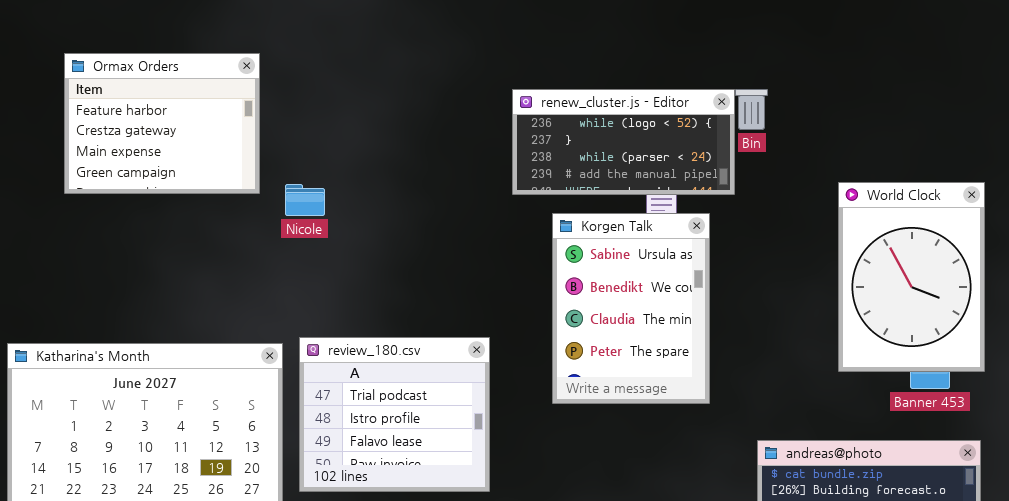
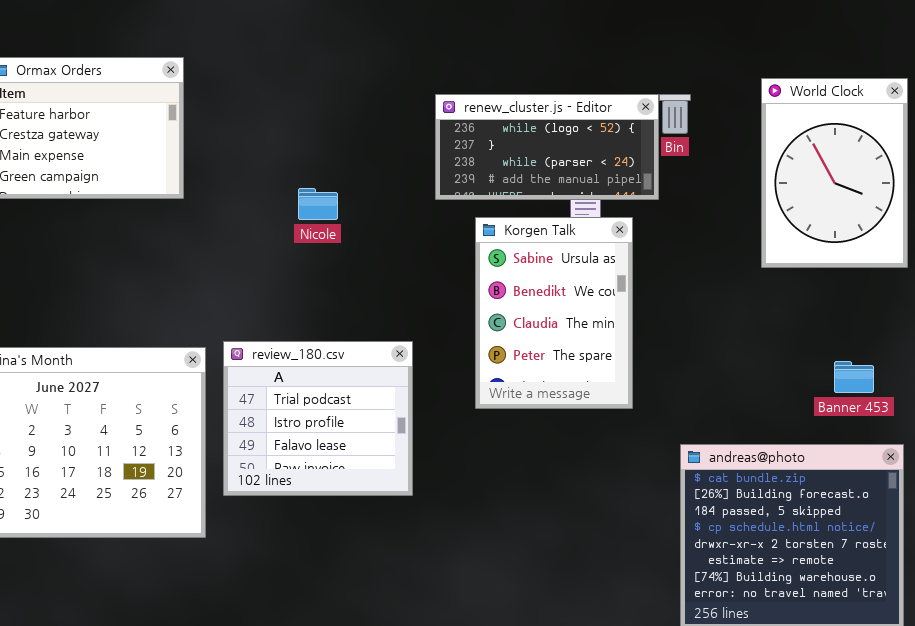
World Clock: [838,182,985,372] -> [761,78,908,268], moved
Nicole: [285,184,325,216] -> [298,188,338,220], moved

